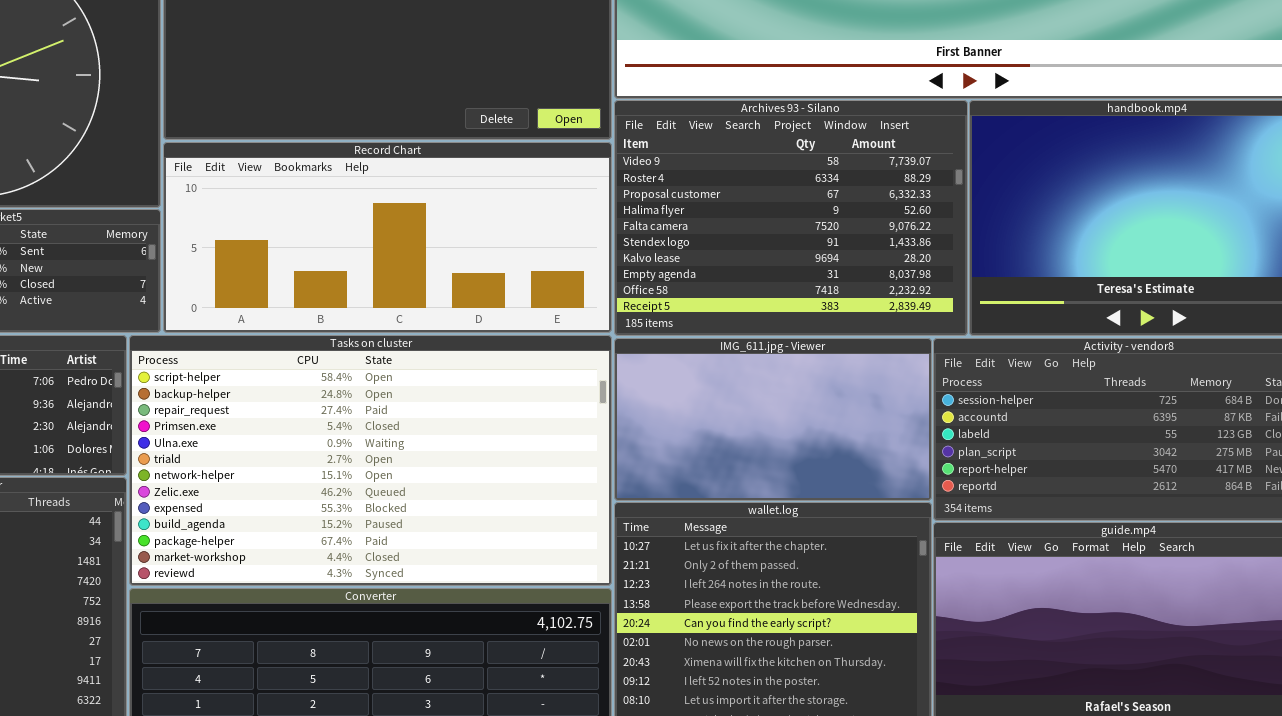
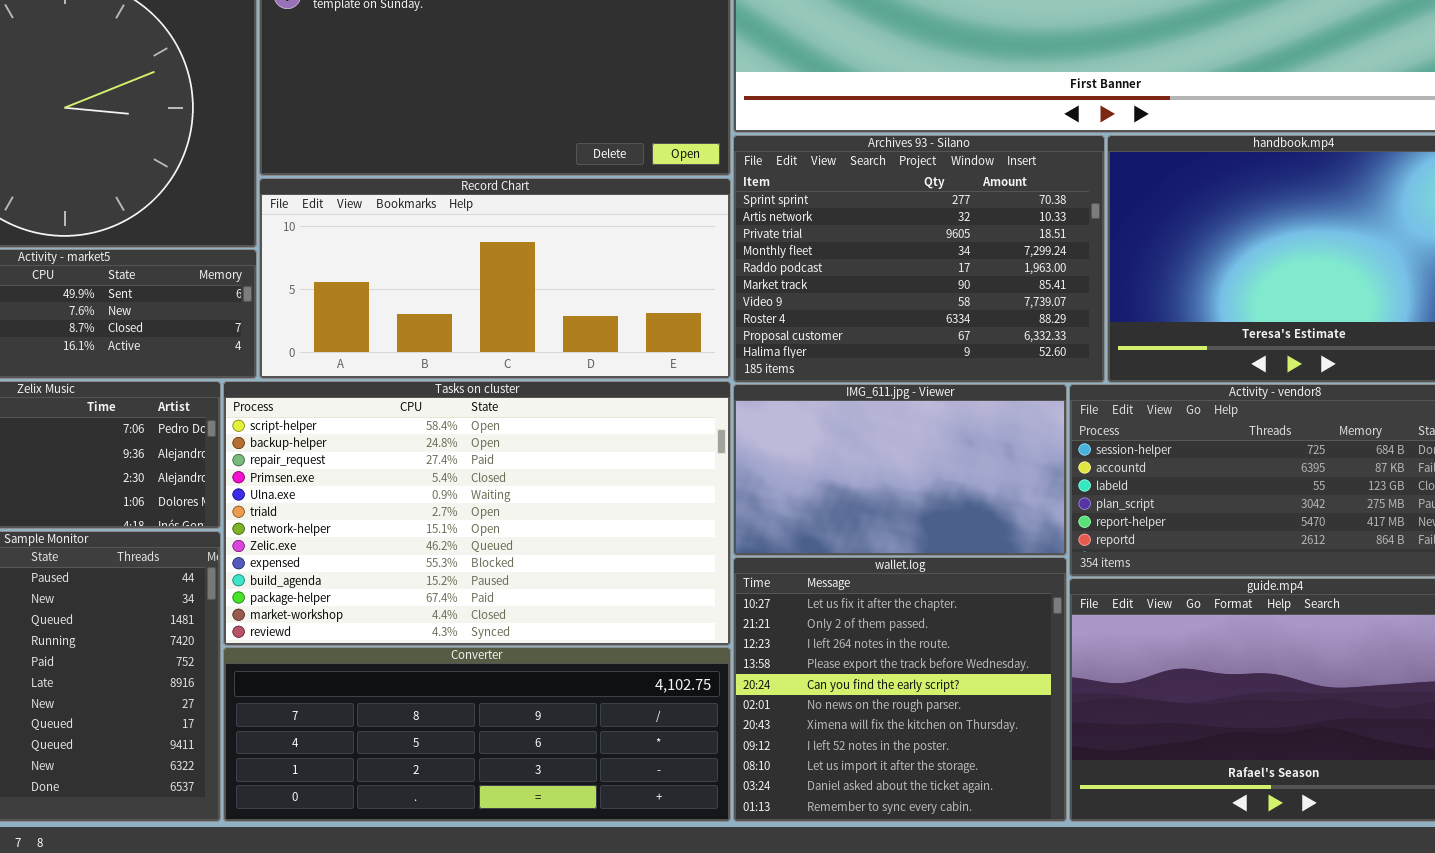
Archives 93 - Silano: [614,100,968,336] -> [733,135,1105,383], scrolled up 6 rows

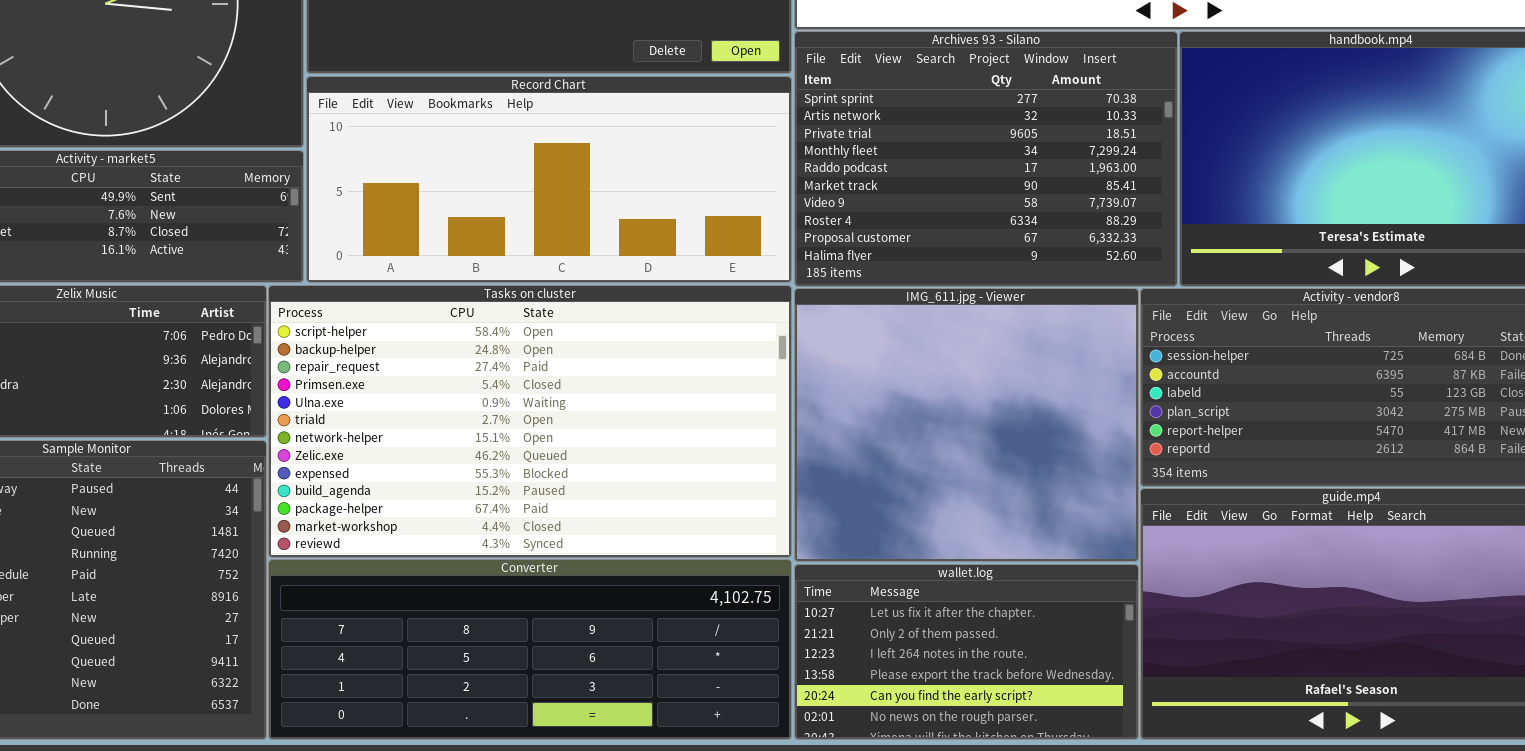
IMG_611.jpg - Viewer: [733,384,1067,556] -> [794,288,1139,562], resized
wallet.log: [733,557,1067,822] -> [794,564,1139,740], resized

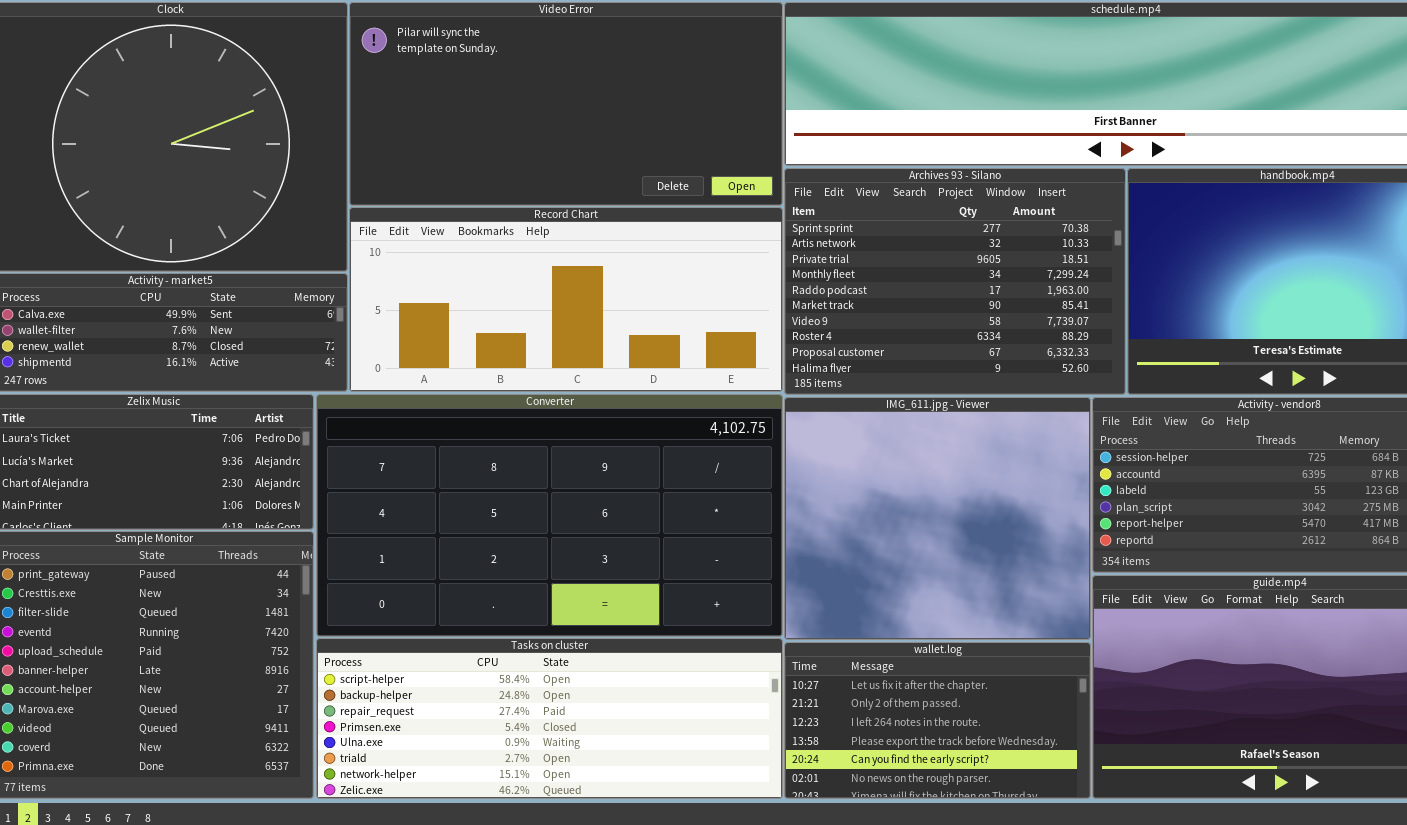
Tasks on cluster: [268,285,792,558] -> [316,638,783,799], moved, resized
Converter: [268,559,792,740] -> [316,394,783,637], moved, resized

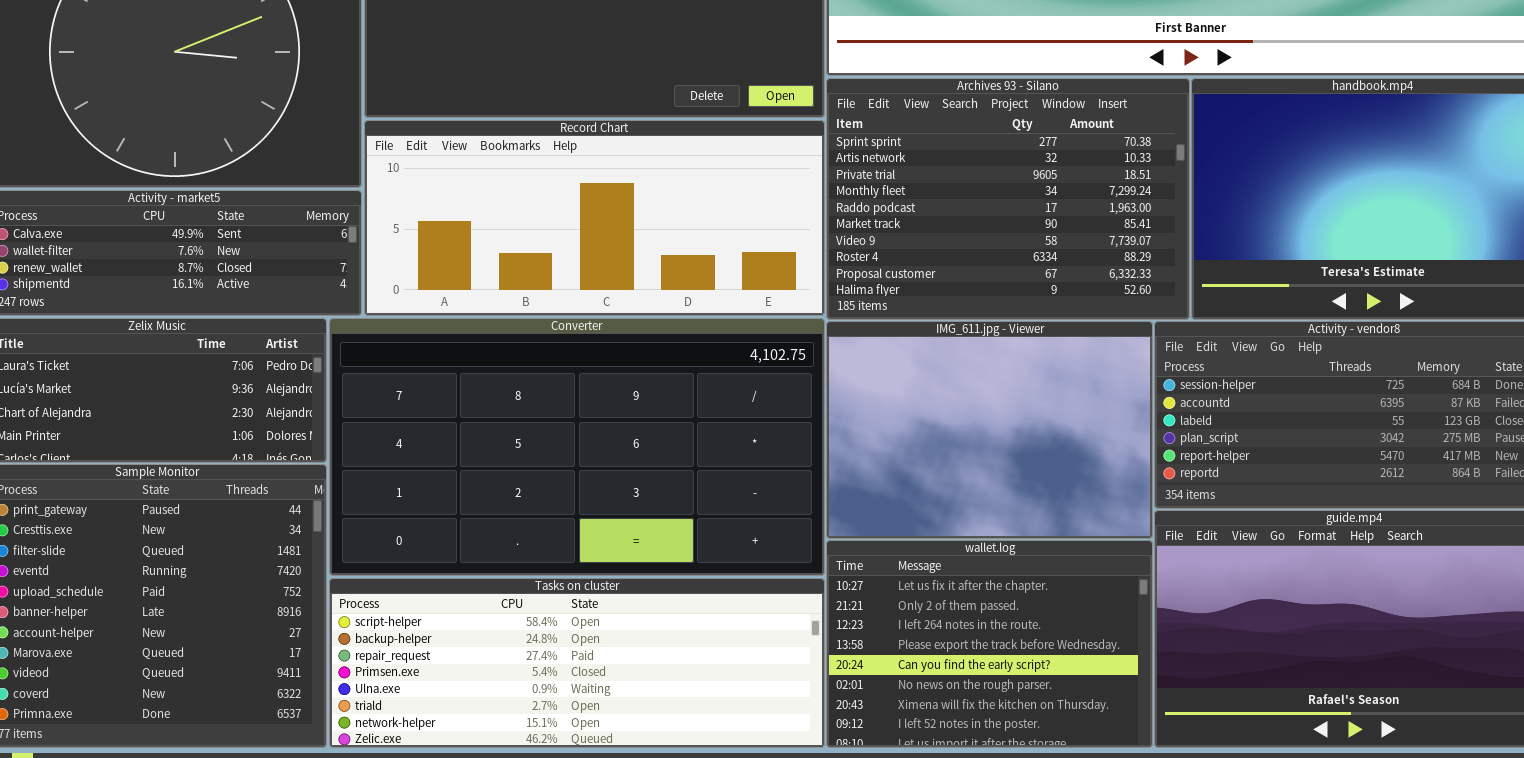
IMG_611.jpg - Viewer: [784,397,1091,640] -> [826,321,1153,539], resized
wallet.log: [784,642,1091,799] -> [826,540,1153,748], resized

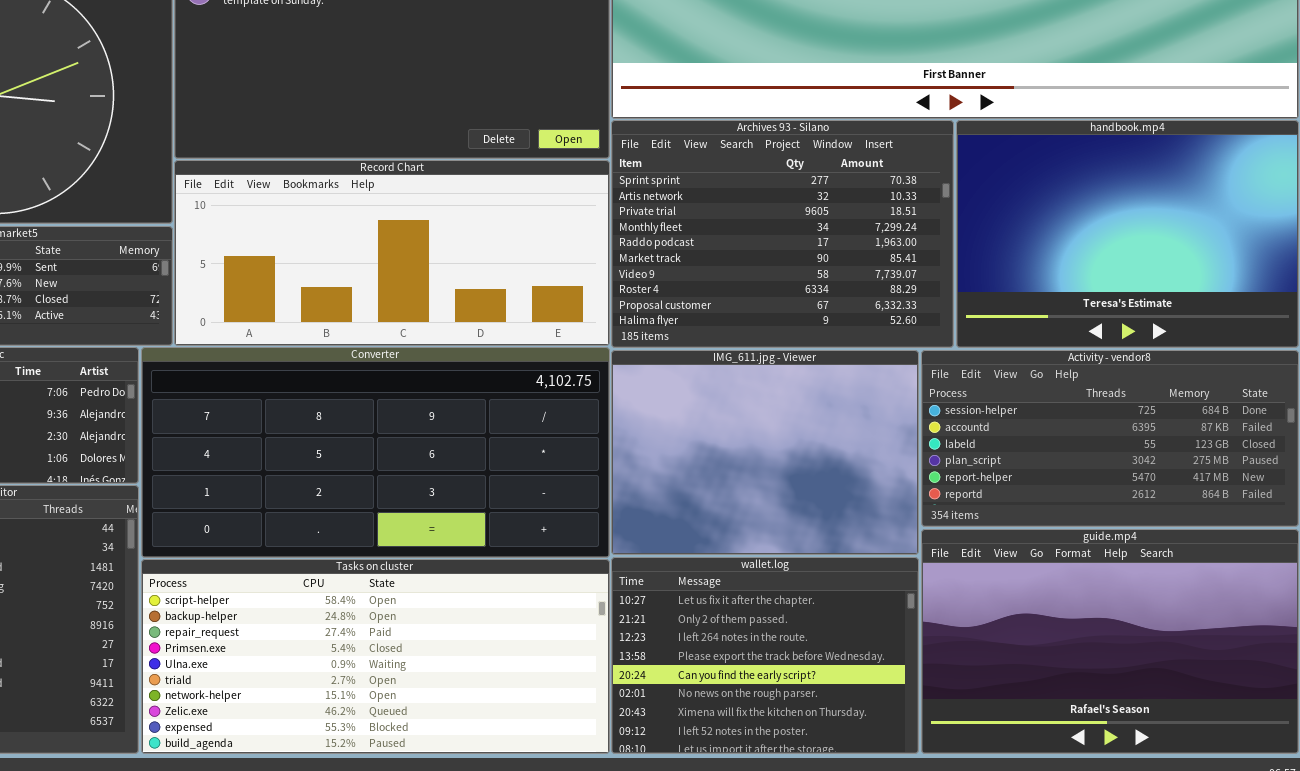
Converter: [329,318,825,576] -> [141,347,610,558], resized
Tasks on cluster: [329,578,825,748] -> [141,559,610,754], resized

